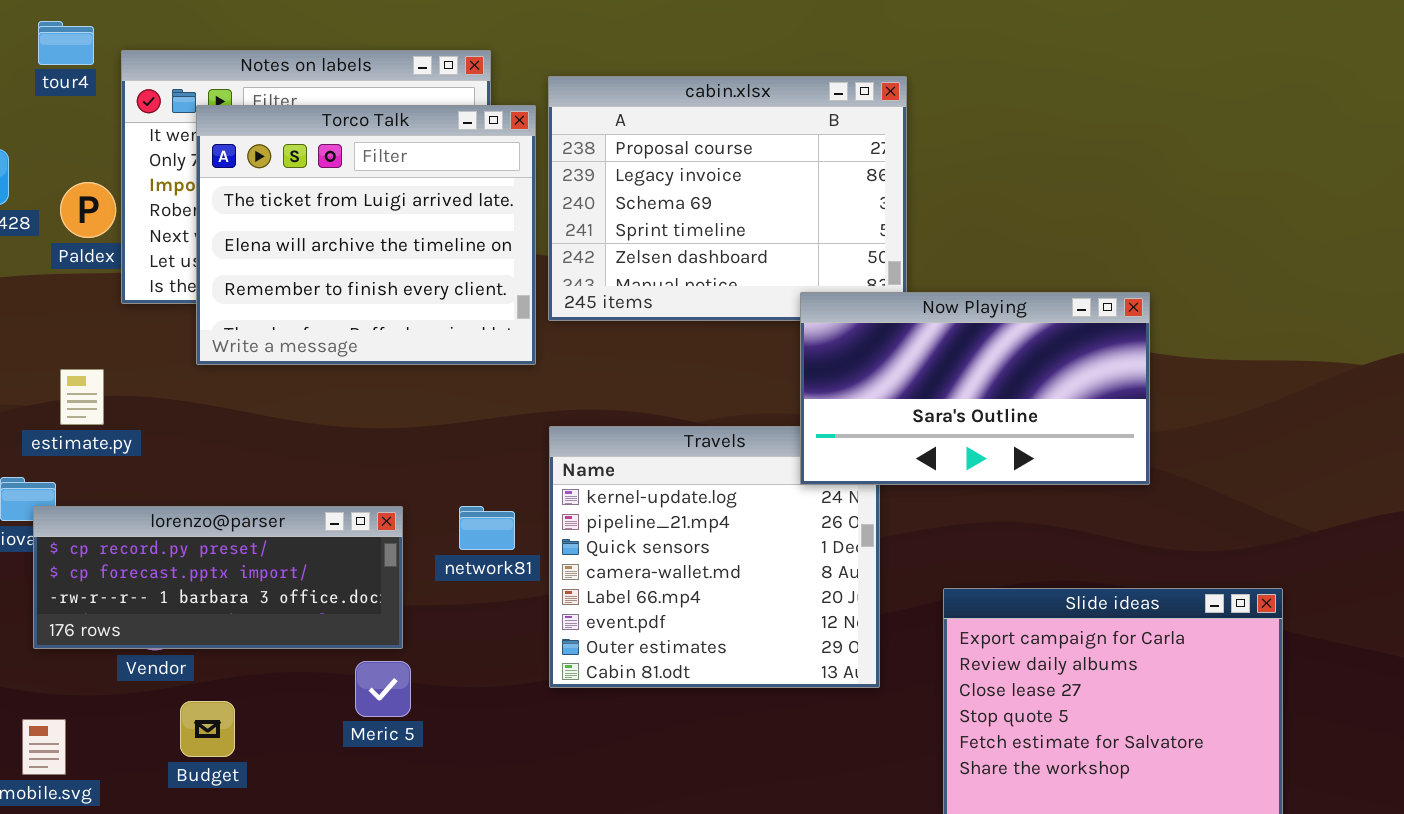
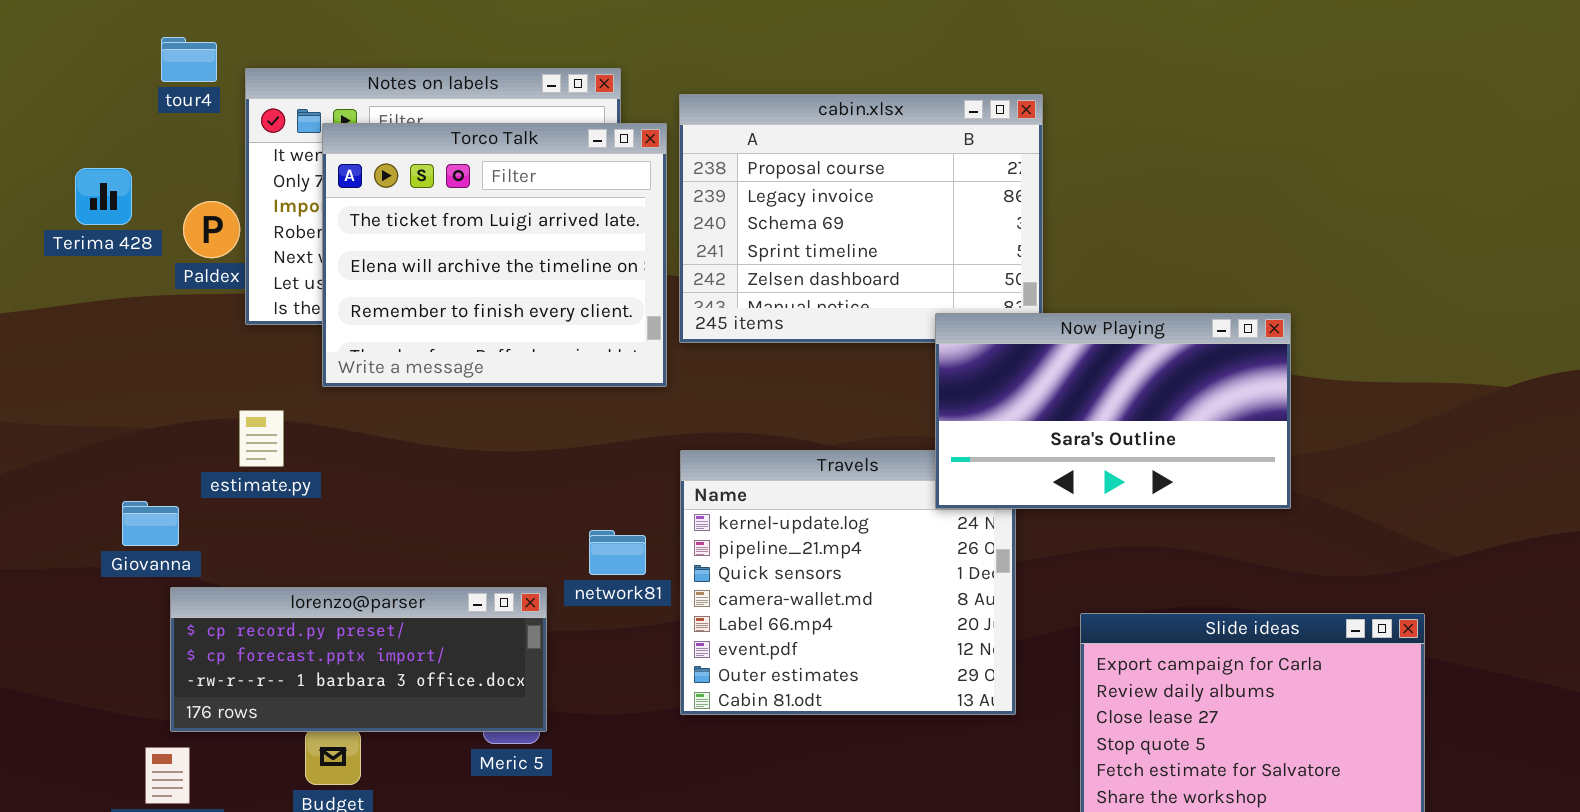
estimate.py: [60,369,104,425] -> [239,410,284,467], moved
lorenzo@parser: [33,506,403,649] -> [170,587,547,732], moved

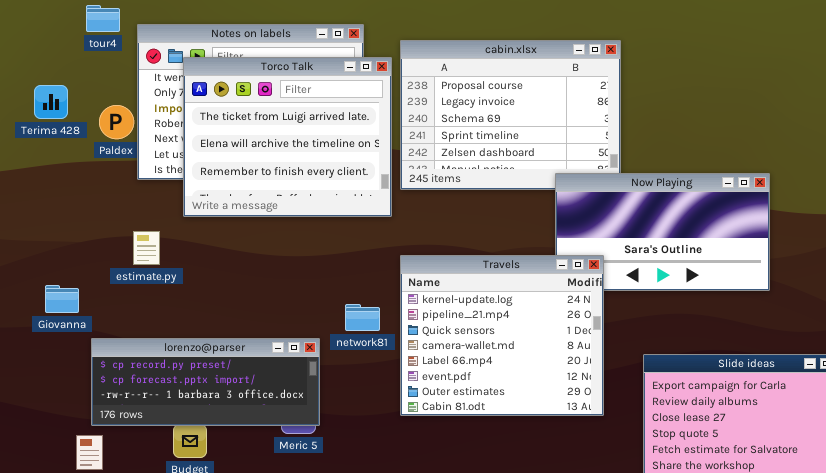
Travels: [680,450,1016,715] -> [400,255,604,416], raised
Giovanna: [122,501,179,546] -> [45,285,79,313], moved

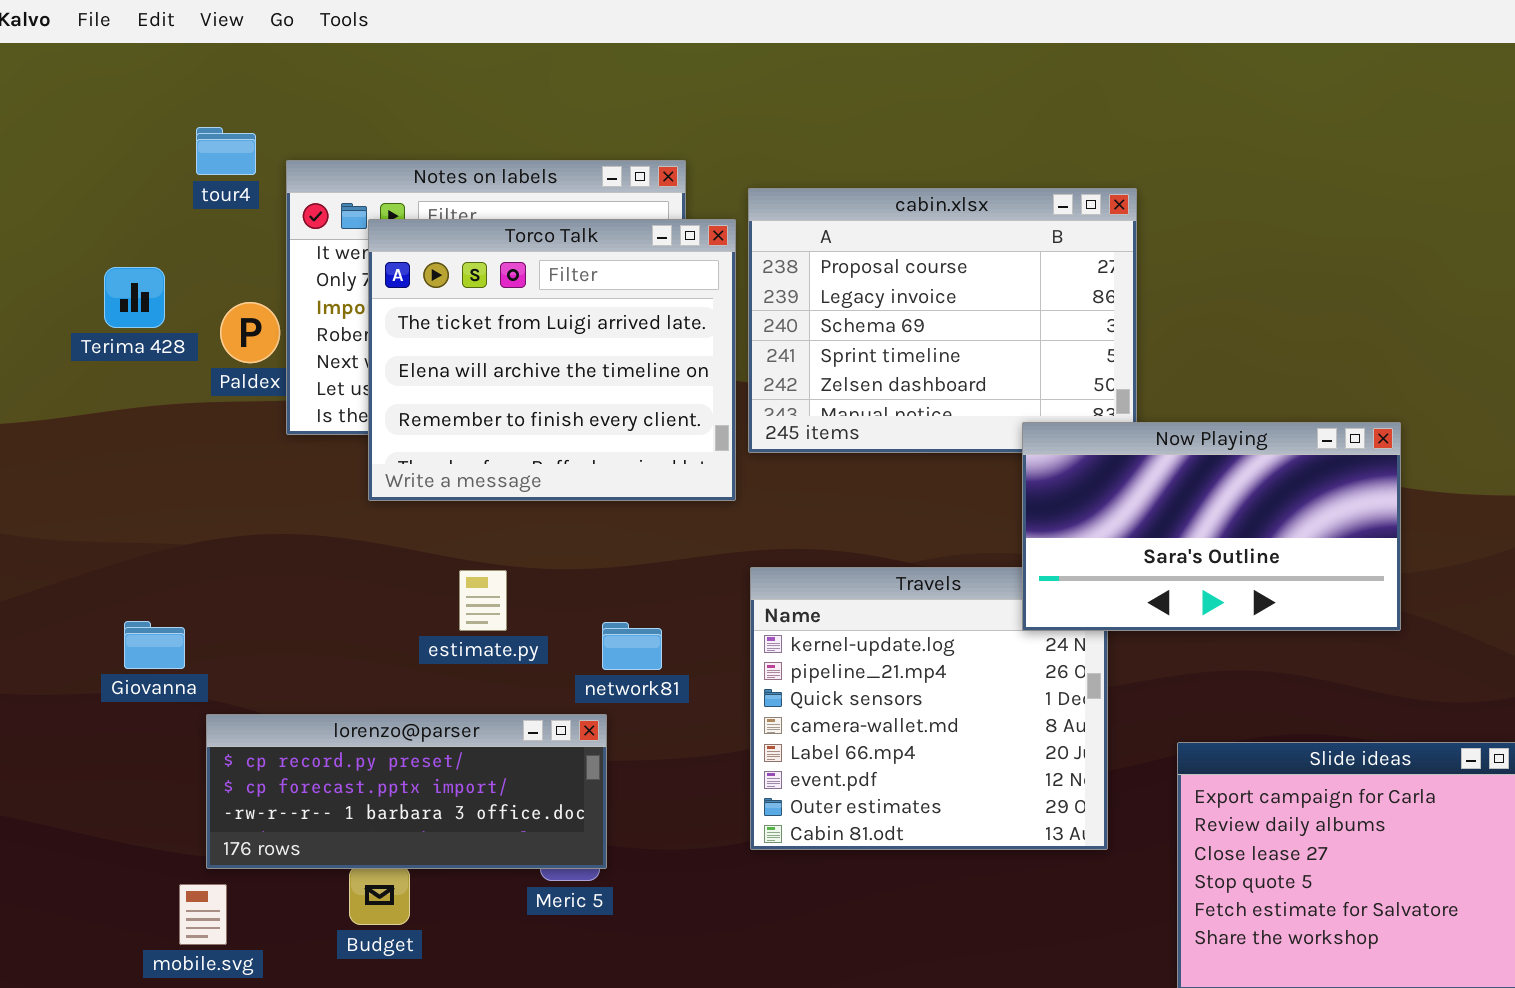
Now Playing: [555,173,770,291] -> [1022,422,1401,631], raised
estimate.py: [133,231,160,265] -> [459,570,507,631], moved
network81: [345,304,380,331] -> [602,622,662,670], moved

